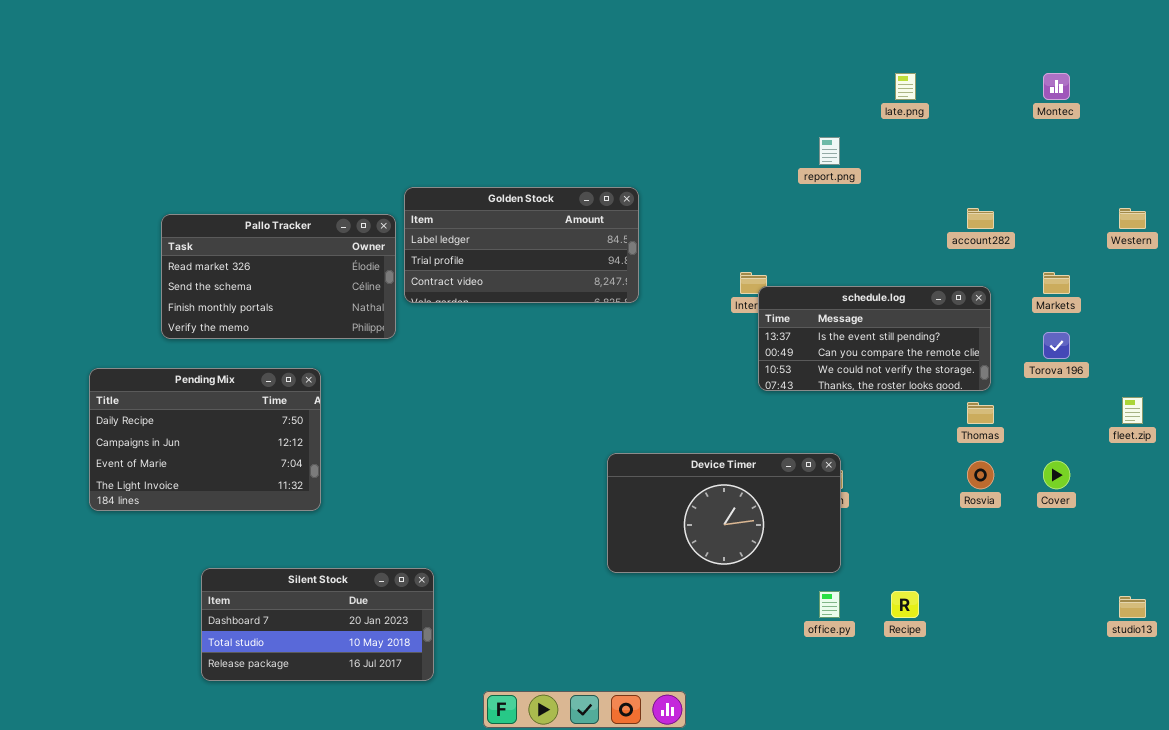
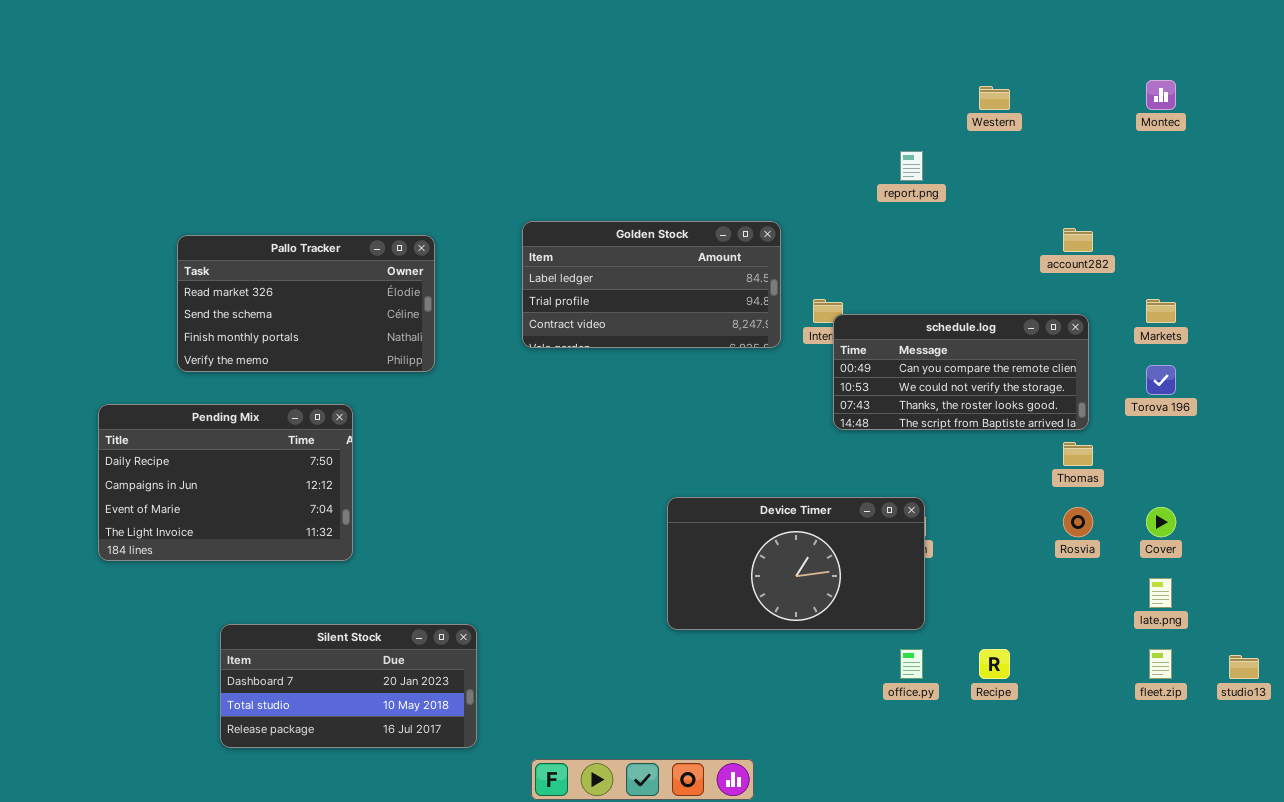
late.png: [895,73,916,100] -> [1149,578,1172,608], moved
Golden Stock: [404,187,639,303] -> [522,221,781,348], moved
Western: [1119,208,1146,229] -> [979,86,1010,110], moved
schedule.log: [758,286,991,391] -> [833,314,1089,430], scrolled down 1 row
fleet.zip: [1122,397,1143,424] -> [1149,649,1172,679], moved

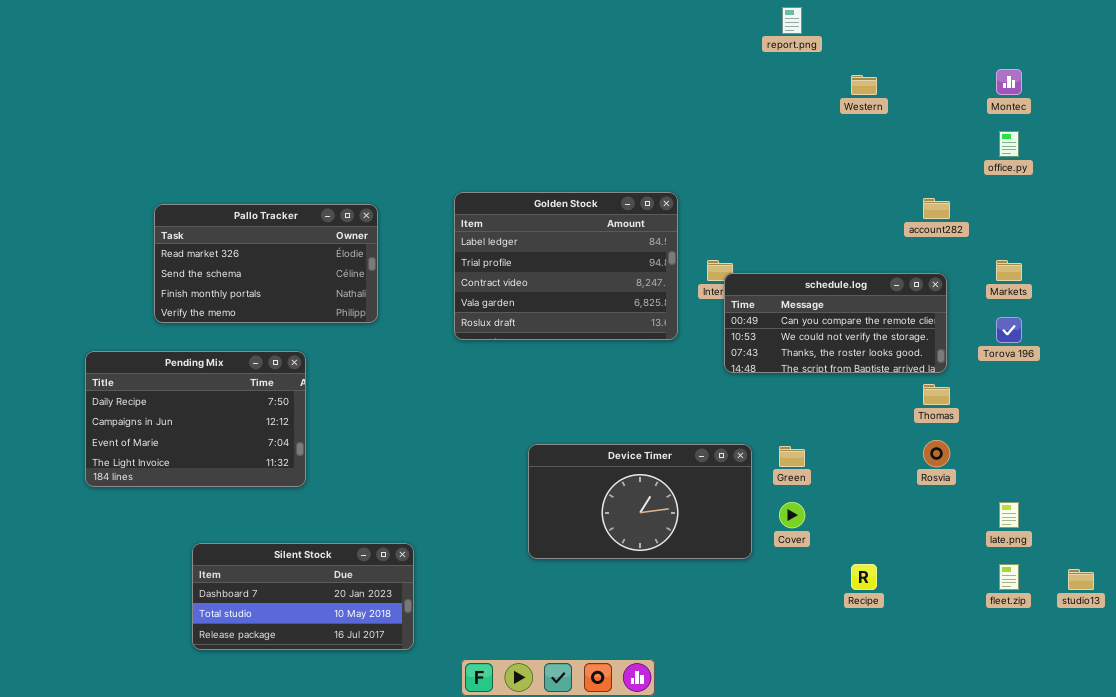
report.png: [900,151,923,181] -> [782,7,802,34], moved
Golden Stock: [522,221,781,348] -> [454,192,678,340], resized
Device Timer: [667,497,925,630] -> [528,444,752,559], moved
Cover: [1146,507,1176,537] -> [779,502,805,528], moved
office.py: [900,649,923,679] -> [999,131,1019,157], moved

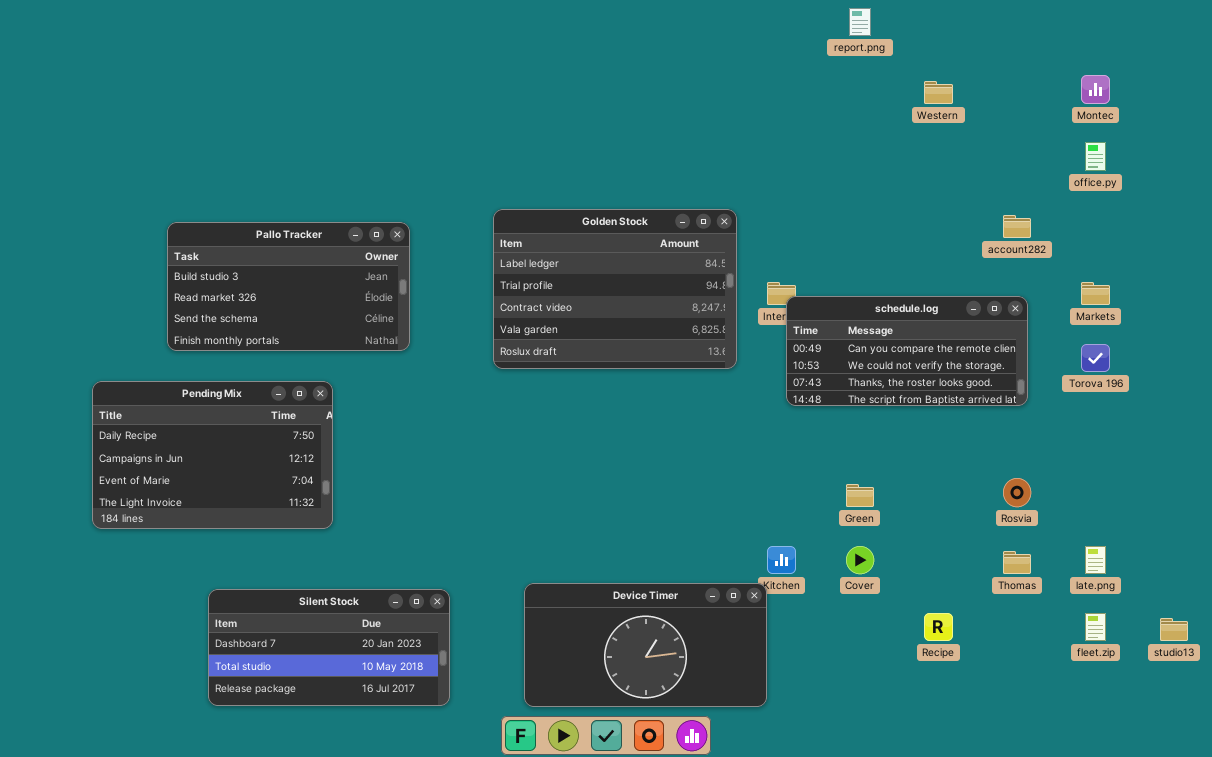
Pallo Tracker: [154,204,378,323] -> [167,222,410,351], scrolled up 1 row
Thomas: [923,384,950,405] -> [1003,551,1031,574], moved
Device Timer: [528,444,752,559] -> [524,583,767,707], moved

